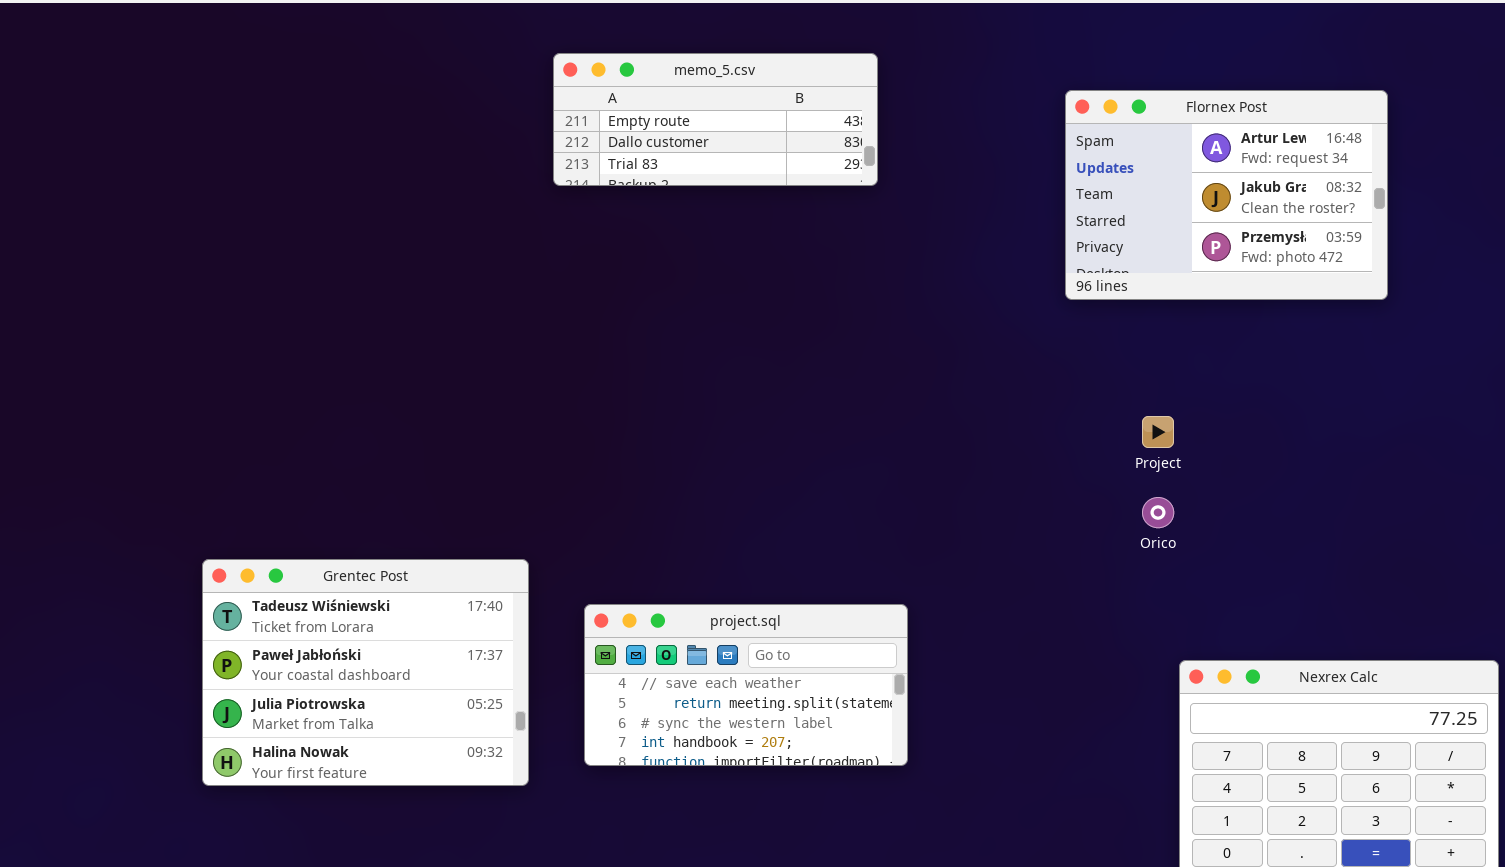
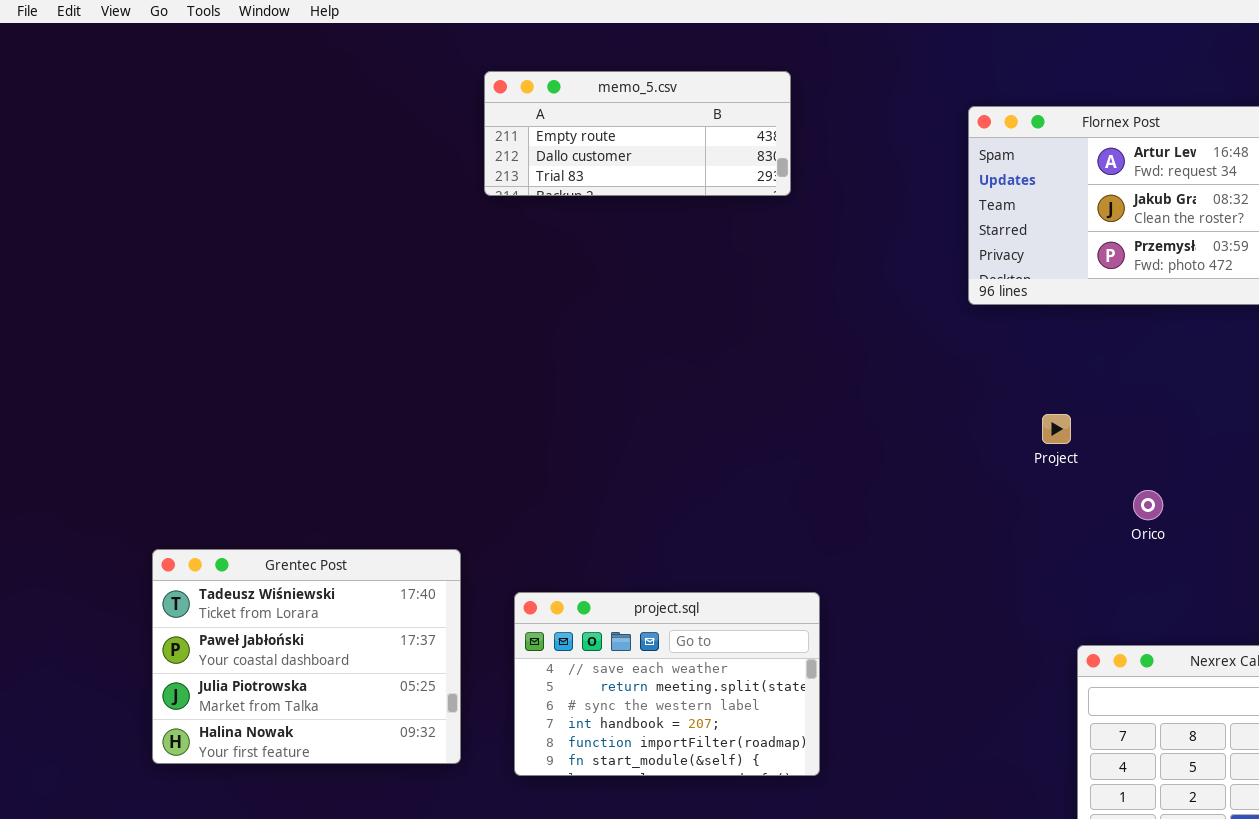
Orico: [1142,497,1174,528] -> [1133,490,1163,520], moved
project.sql: [584,604,908,766] -> [514,592,820,776], resized

